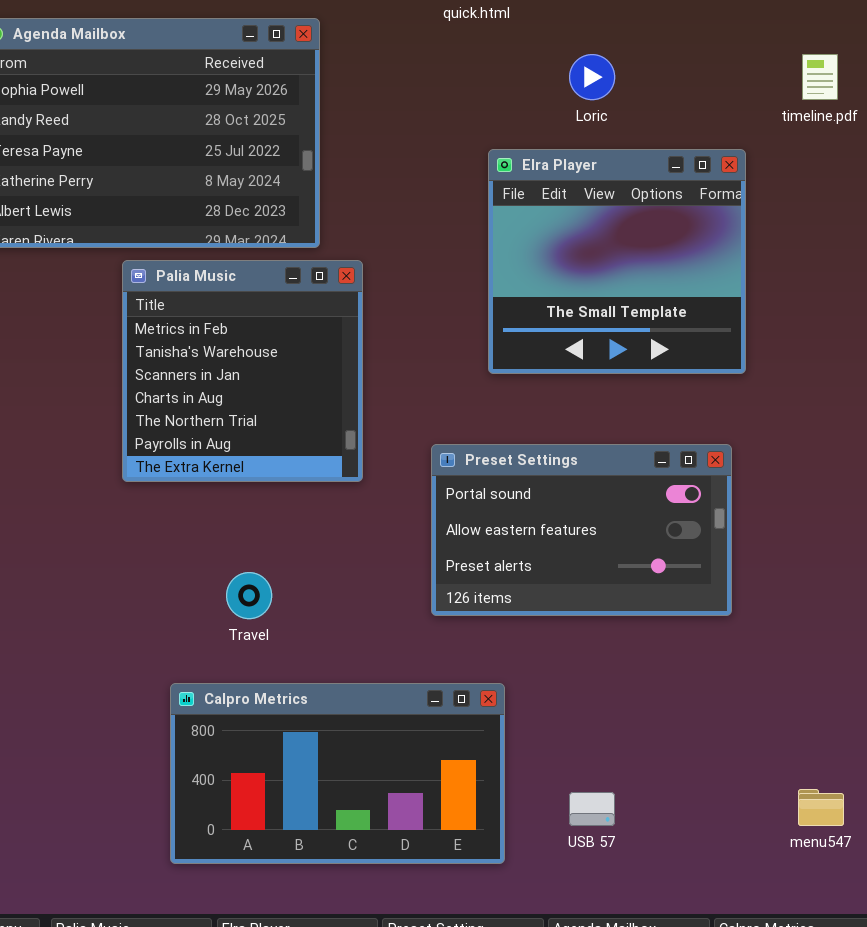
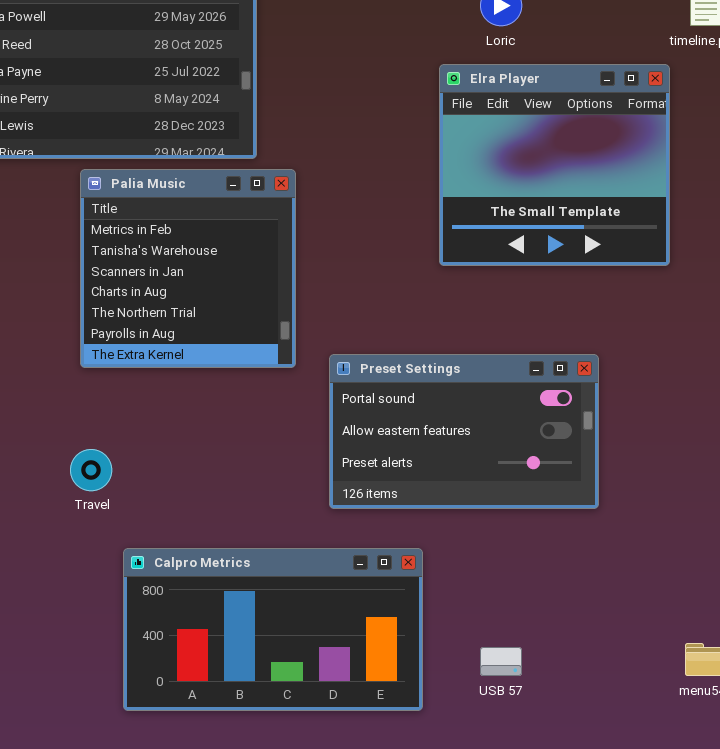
Elra Player: [488,149,746,374] -> [439,64,670,266], moved
Preset Settings: [431,444,732,616] -> [329,354,599,509], moved
Travel: [226,572,272,619] -> [70,449,112,491], moved

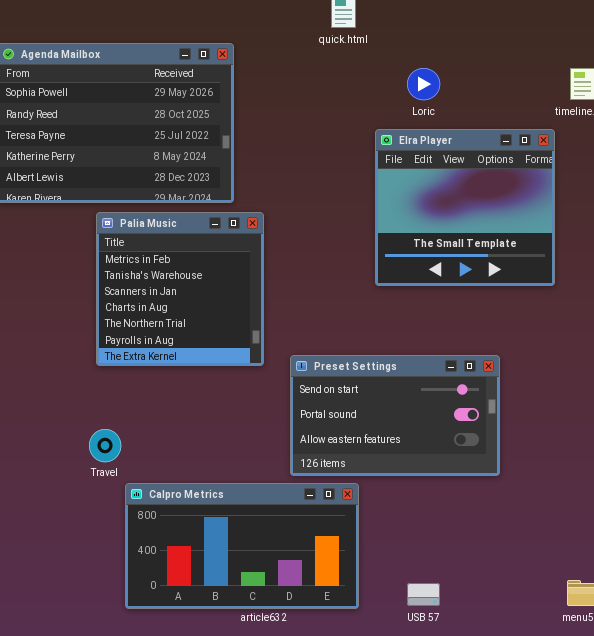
Preset Settings: [329,354,599,509] -> [290,355,500,476], scrolled up 1 row
Calpro Metrics: [123,548,423,711] -> [125,483,359,609], moved

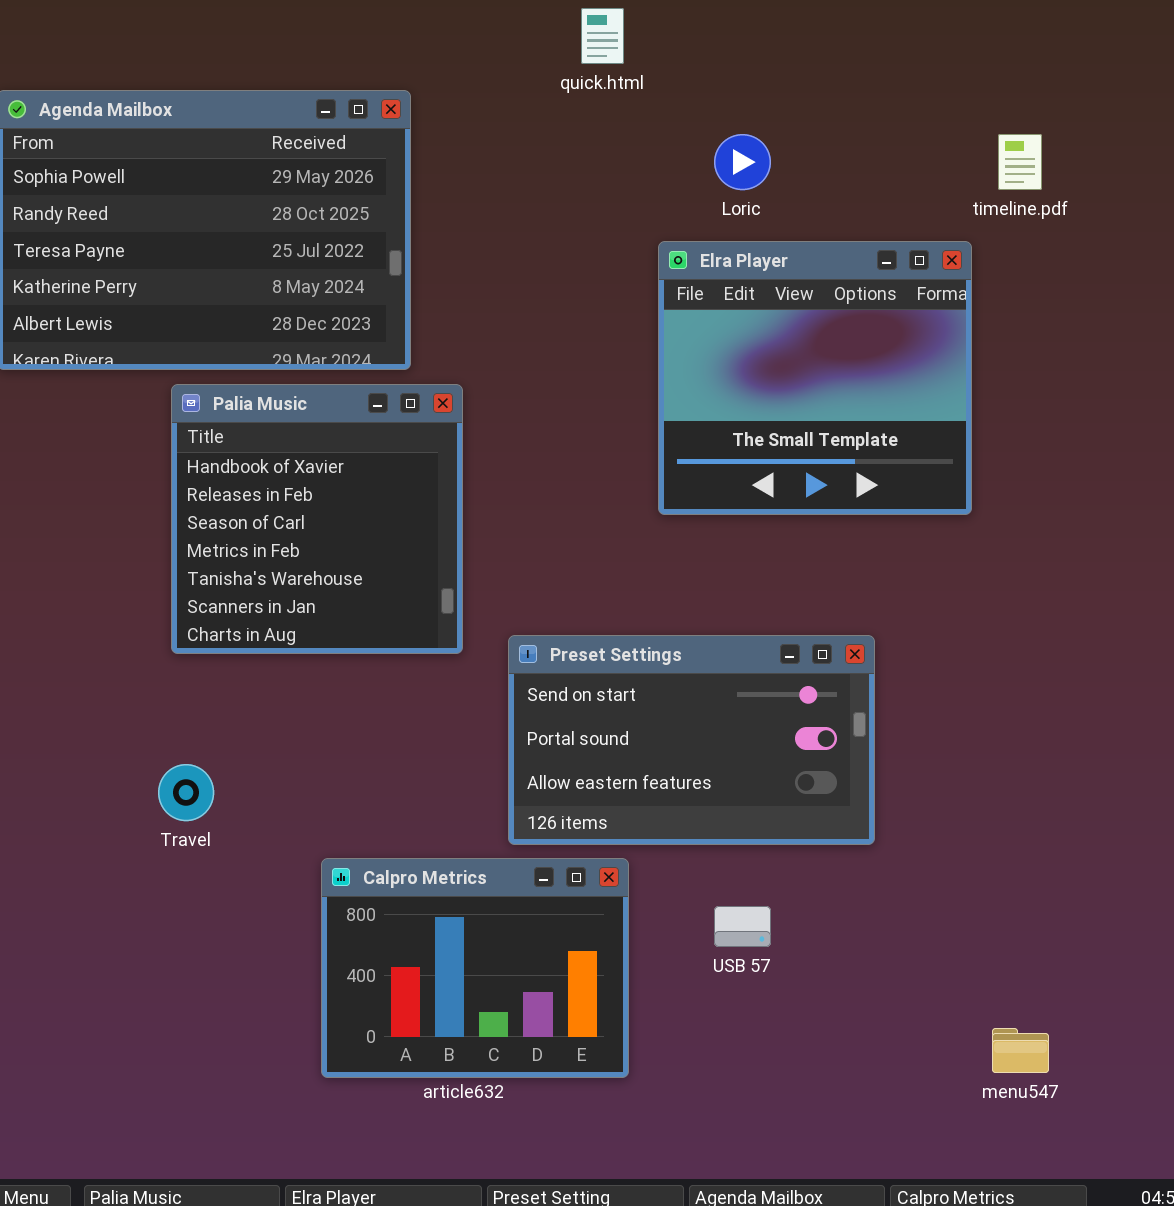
Palia Music: [96,212,264,366] -> [171,384,463,654], scrolled up 3 rows
Calpro Metrics: [125,483,359,609] -> [321,858,629,1078], resized
USB 57: [407,583,440,606] -> [714,906,771,947], moved

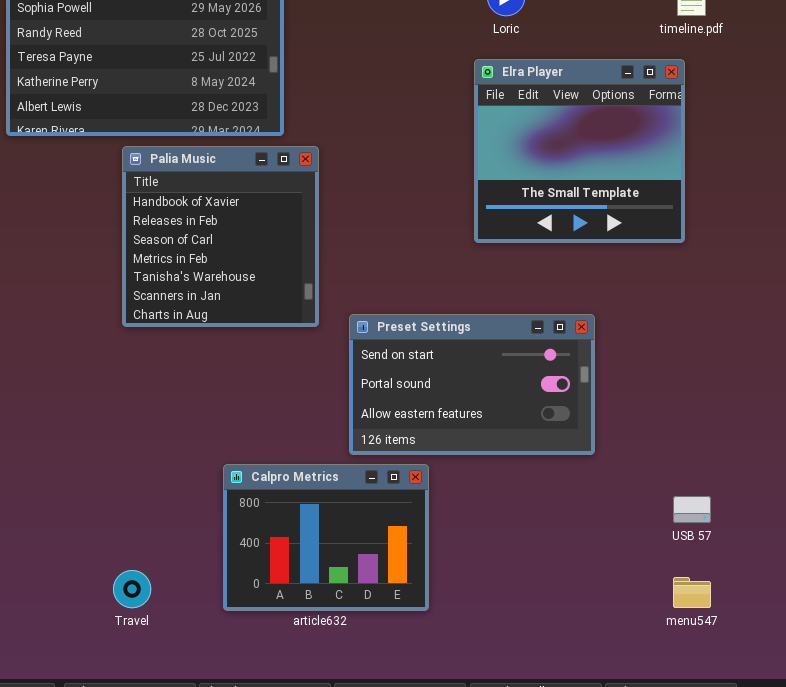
Elra Player: [658,241,972,515] -> [474,59,685,243], moved
Travel: [158,764,214,821] -> [113,570,151,608], moved
USB 57: [714,906,771,947] -> [673,496,711,523], moved

